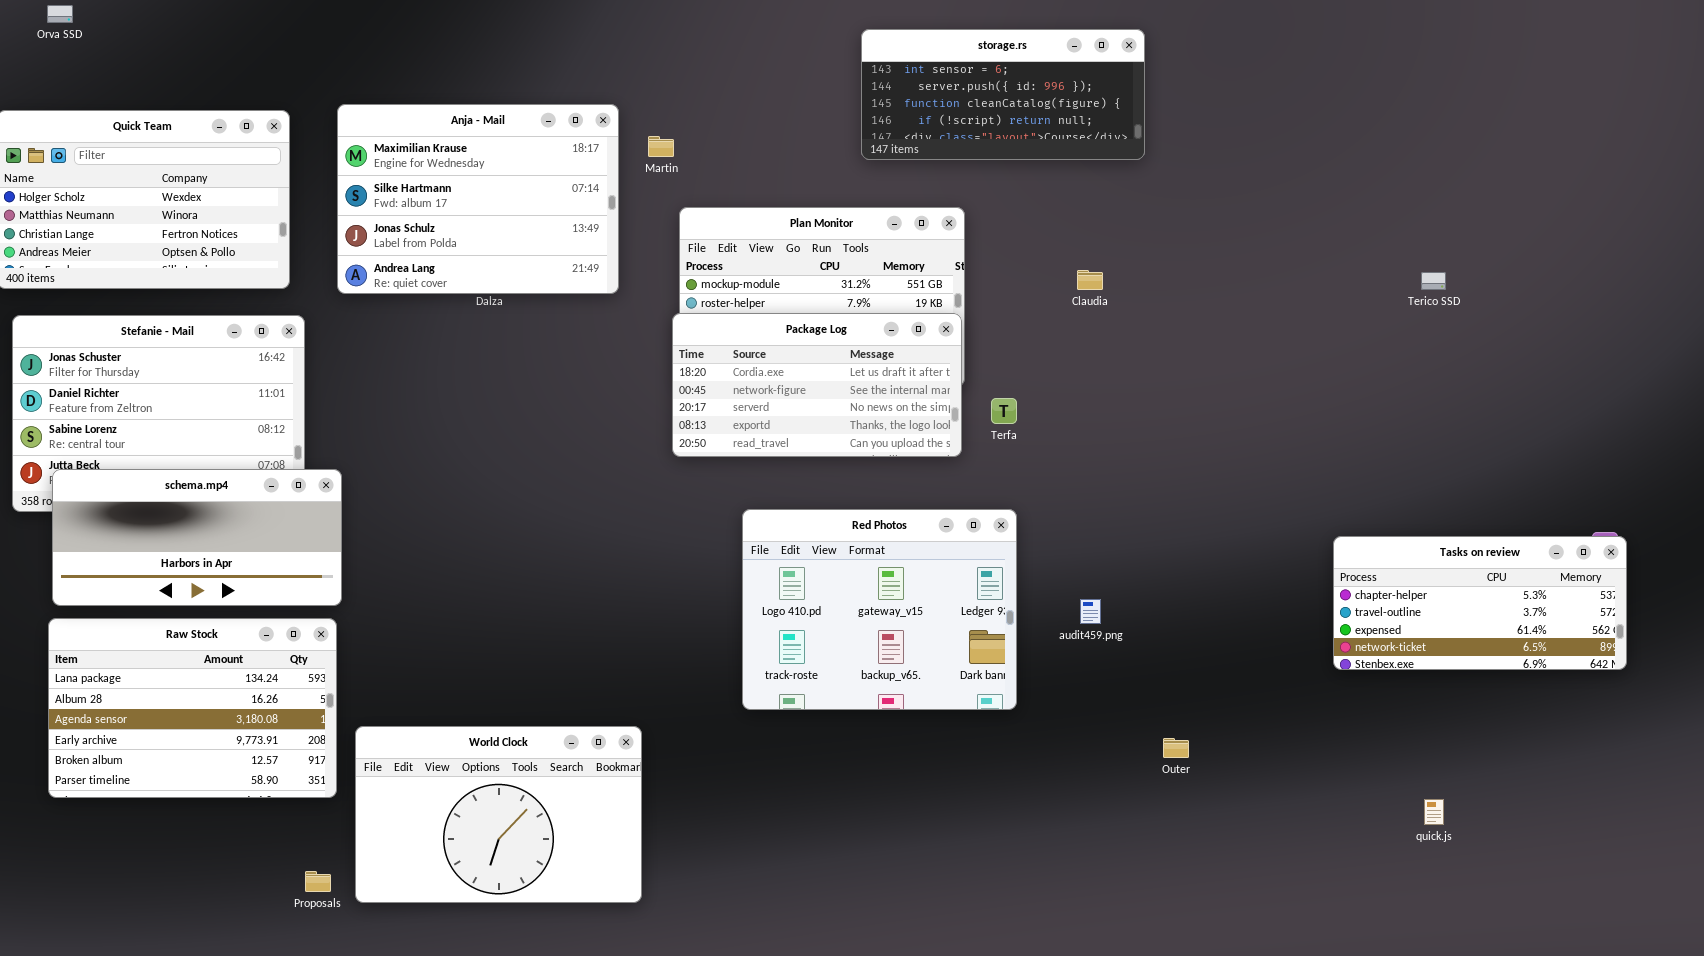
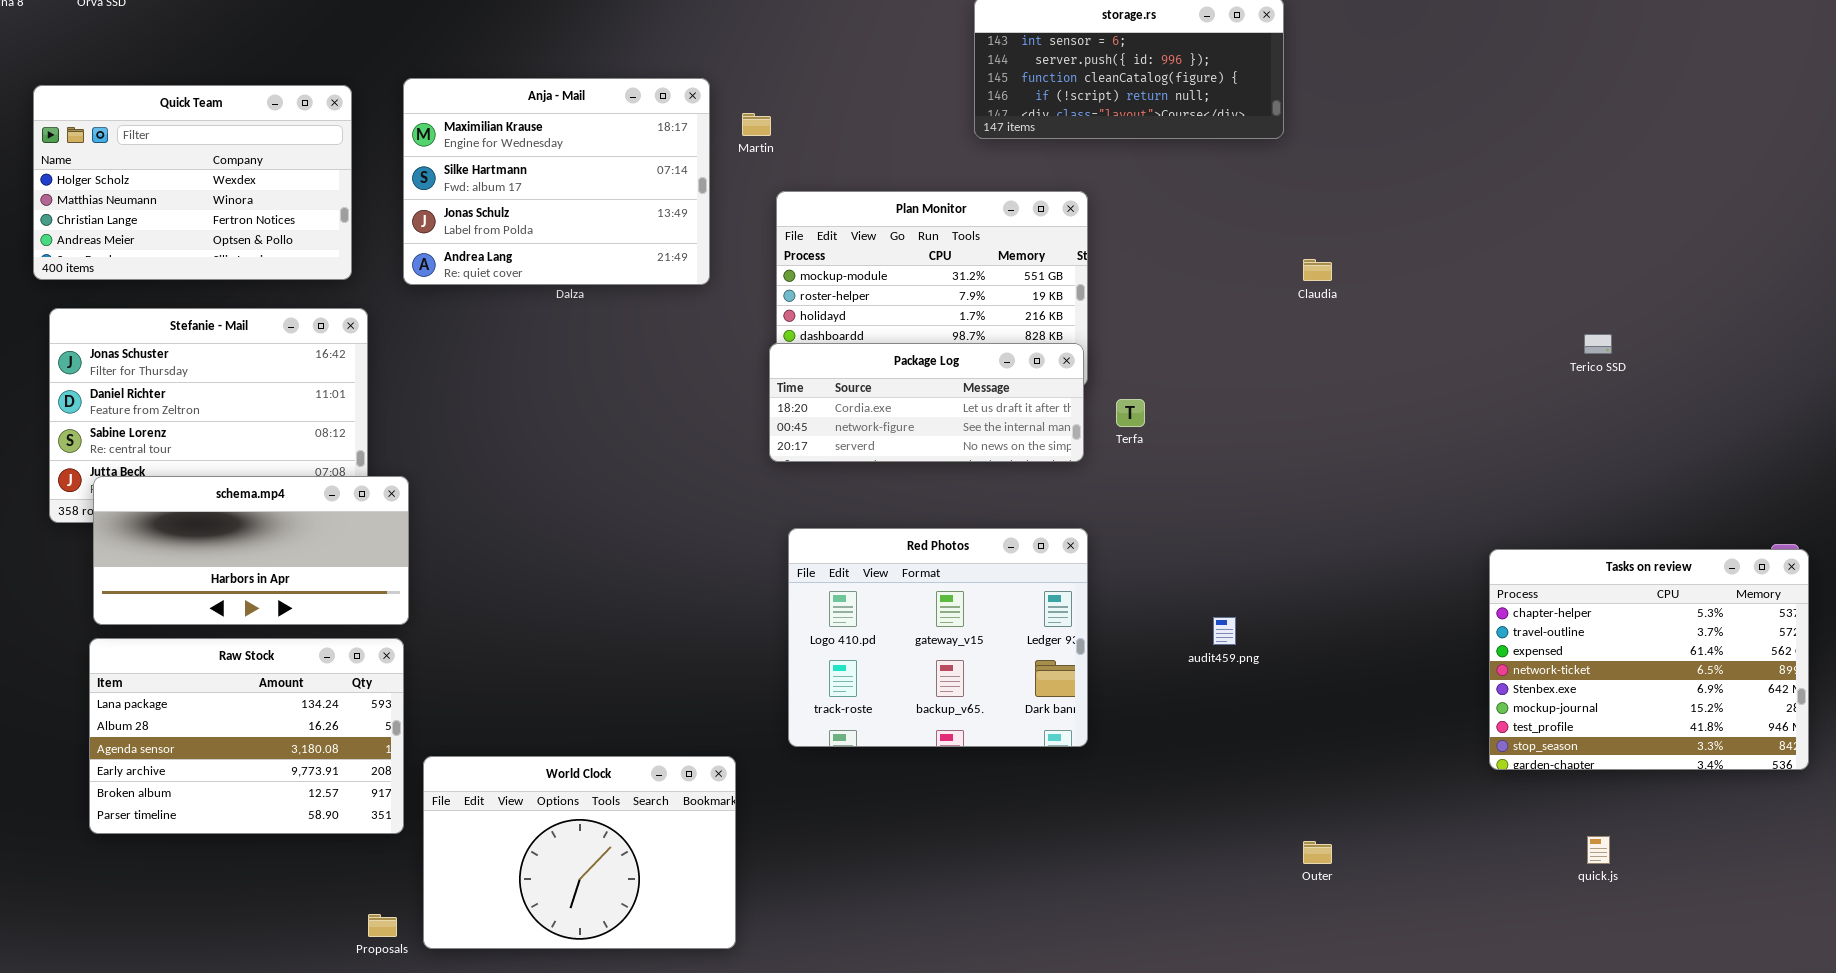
Claudia: [1077,270,1103,290] -> [1303,259,1332,281], moved
Terico SSD: [1421,272,1446,290] -> [1584,334,1612,354], moved
Package Log: [672,313,962,457] -> [769,343,1084,462], resized
Red Photos: [742,509,1017,710] -> [788,528,1088,747], moved
Tasks on review: [1333,536,1627,670] -> [1489,549,1809,770], resized
Outer: [1163,738,1189,758] -> [1303,841,1332,864], moved

